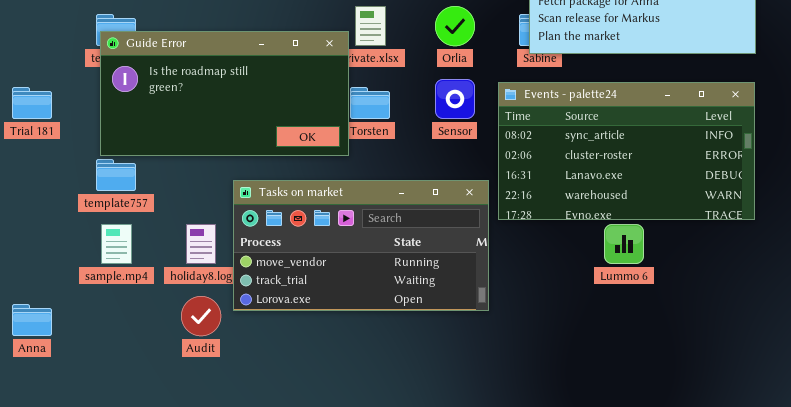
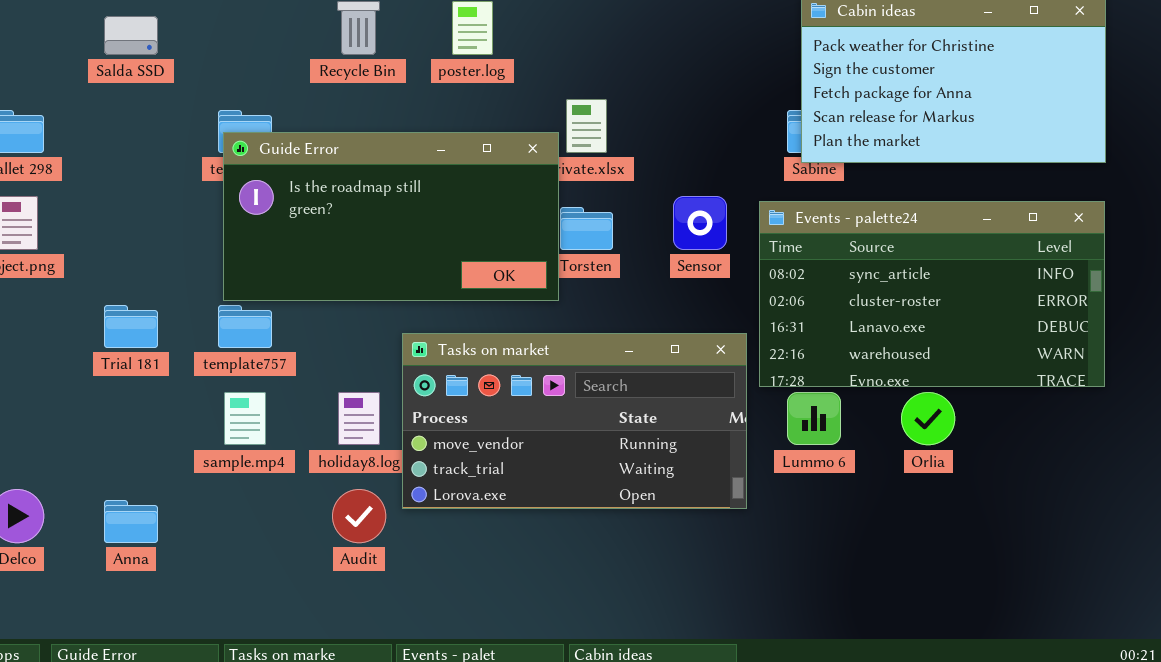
Orlia: [435,6,475,46] -> [901,392,955,445], moved
Trial 181: [12,87,52,119] -> [104,305,158,348], moved
Lummo 6: [604,224,644,264] -> [787,392,841,445], moved

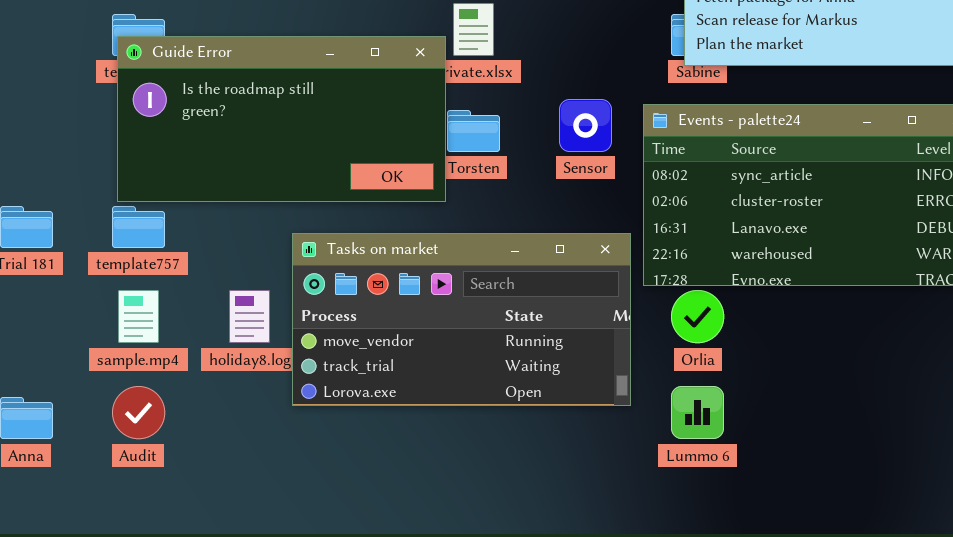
Lummo 6: [787,392,841,445] -> [671,386,724,439], moved
Orlia: [901,392,955,445] -> [671,290,724,343], moved
Audit: [332,489,386,543] -> [112,386,165,439], moved

